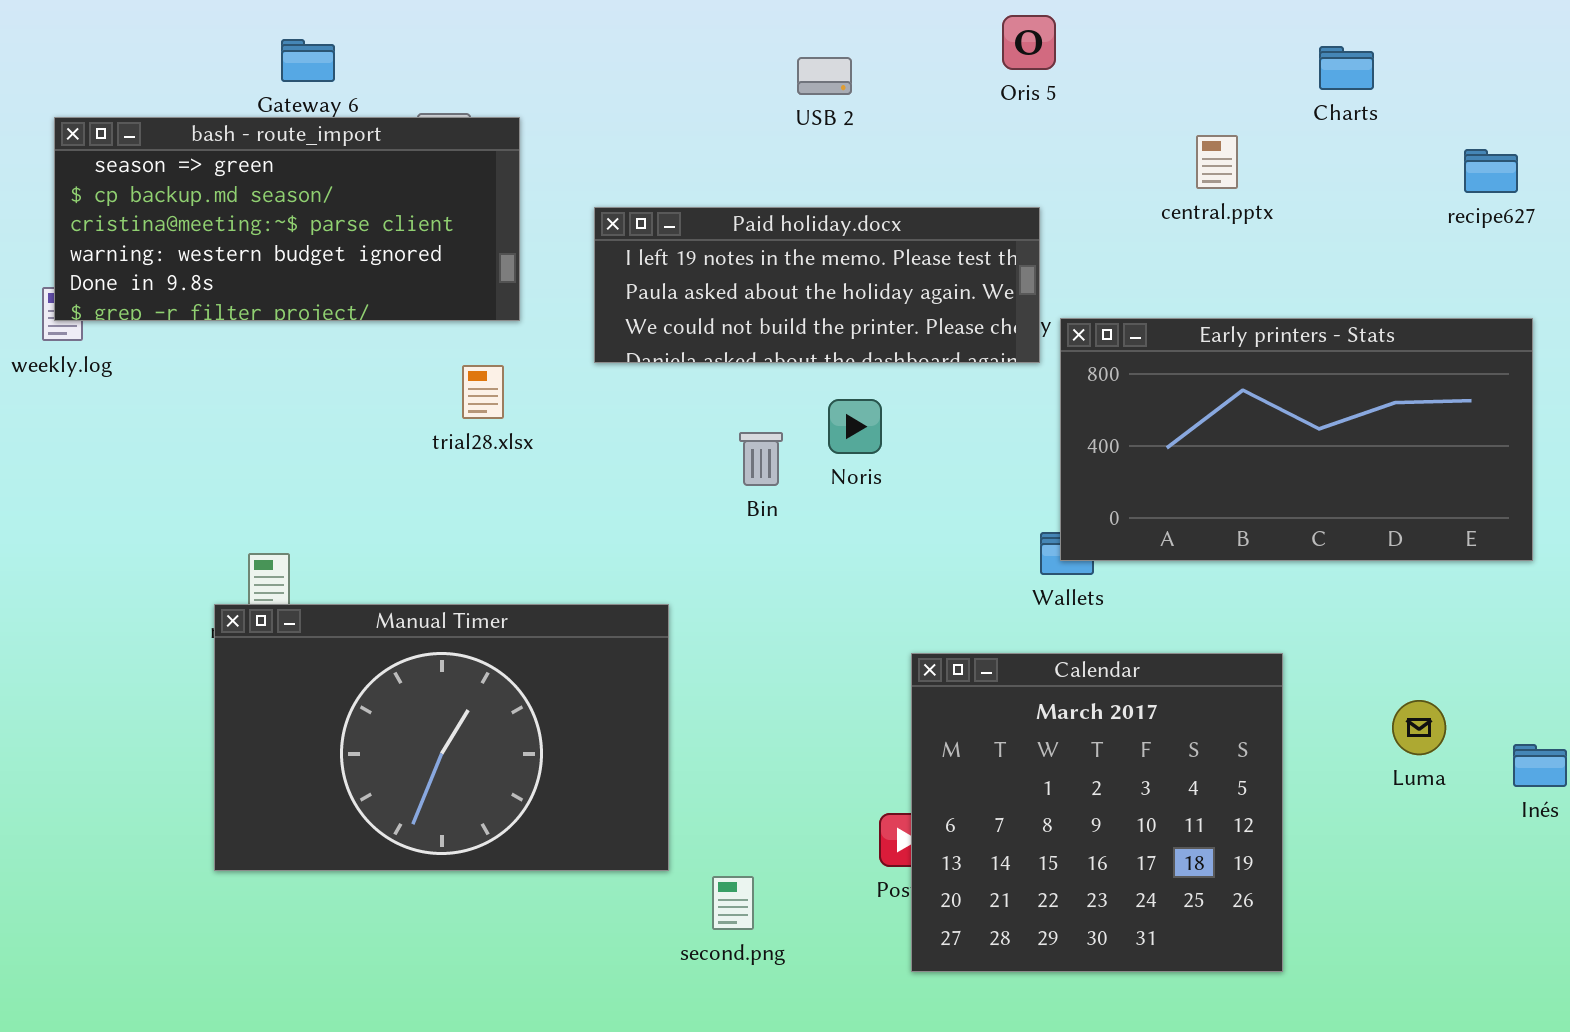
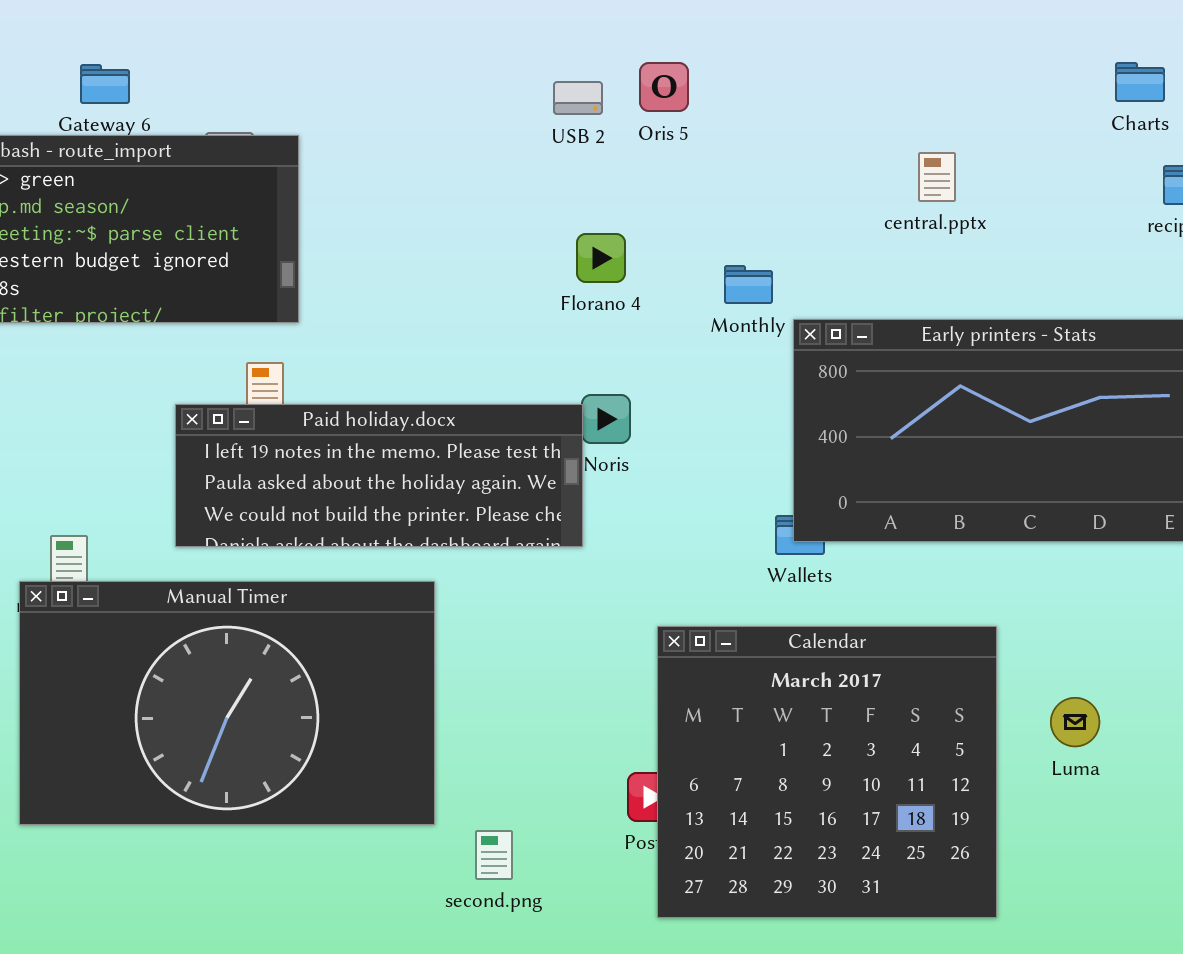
Oris 5: [1002,15,1056,70] -> [639,62,689,112], moved
Charts: [1319,46,1374,90] -> [1115,62,1165,102], moved
Paid holiday.docx: [594,207,1040,363] -> [175,404,583,547], moved
Luma: [1392,700,1446,755] -> [1050,697,1100,747], moved

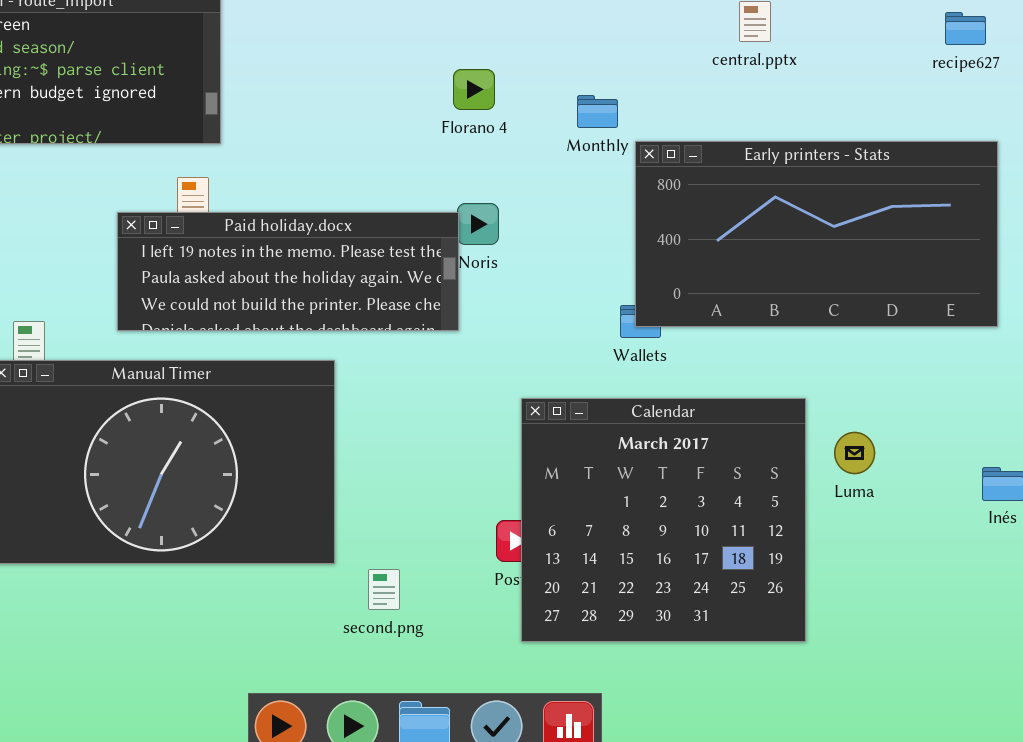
Luma: [1050,697,1100,747] -> [834,432,875,474], moved

